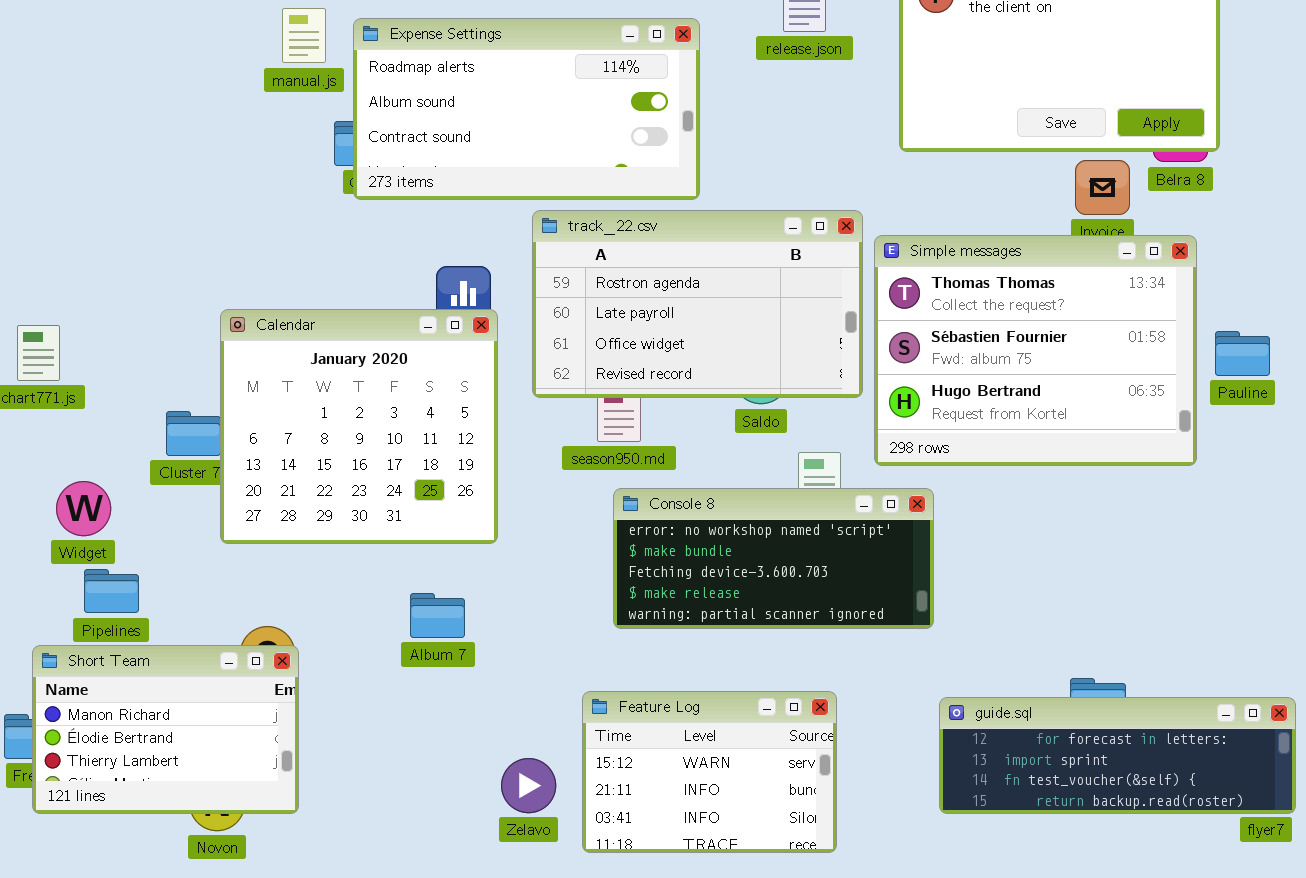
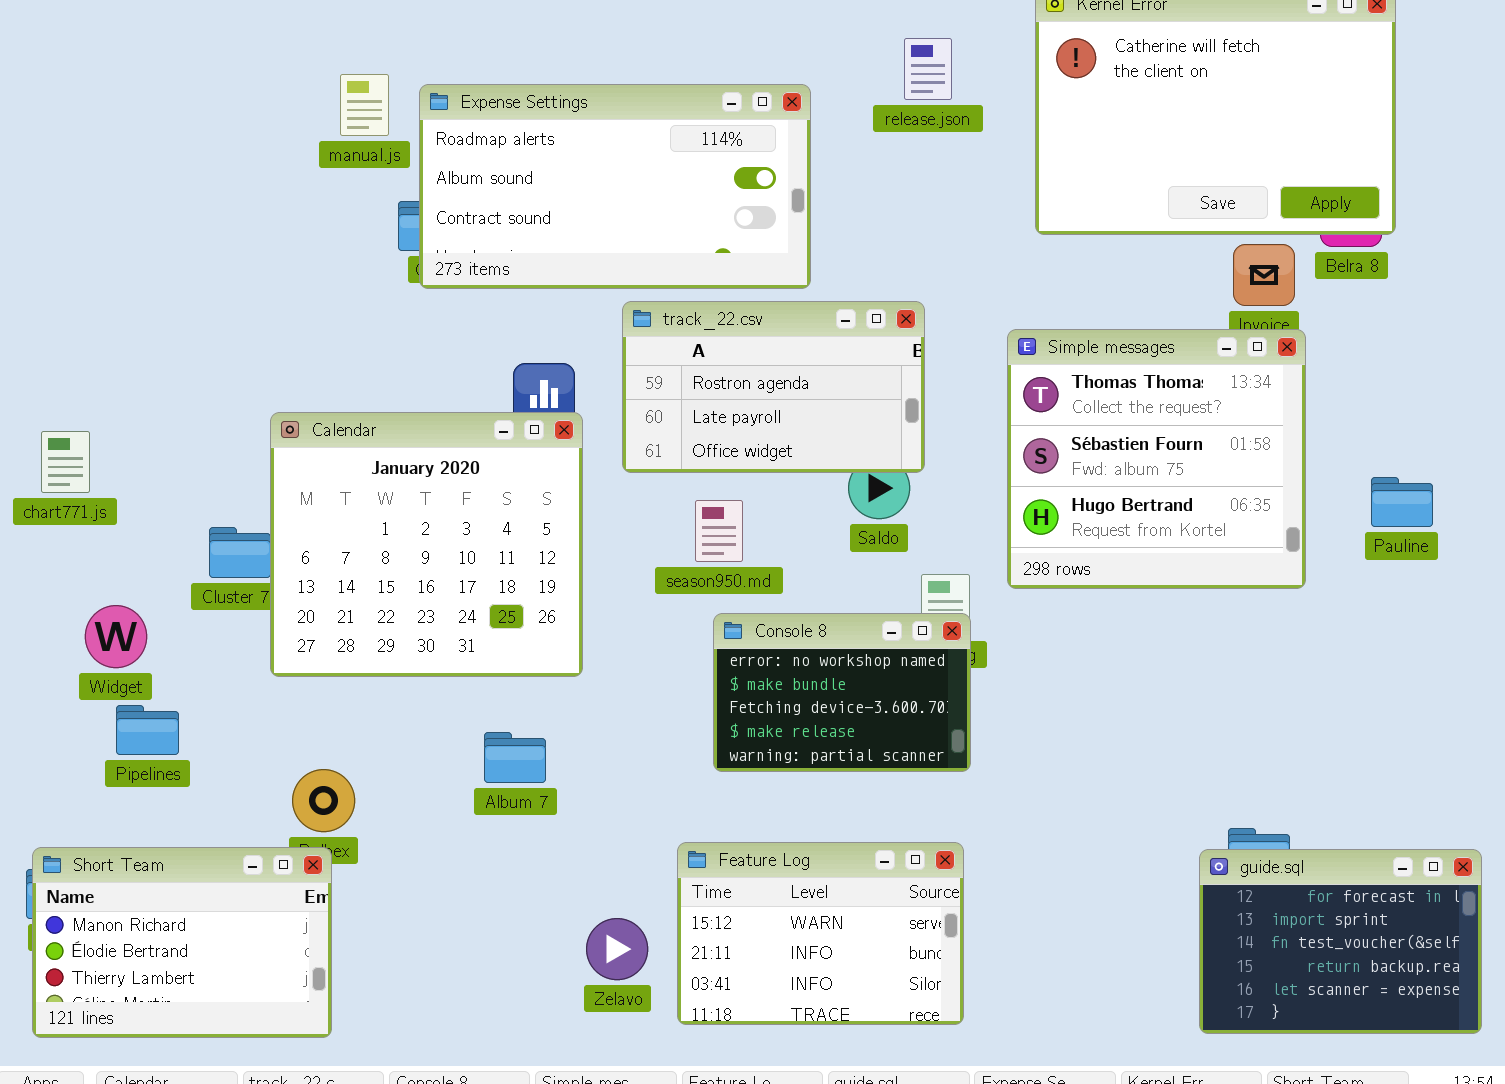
track_22.csv: [532,210,863,398] -> [622,301,925,473], resized
Simple messages: [874,235,1197,466] -> [1007,329,1306,589], resized
Pauline: [1215,331,1270,376] -> [1371,477,1433,527], moved
Console 8: [613,488,934,629] -> [713,613,971,772], resized
Short Team: [32,645,299,814] -> [32,847,332,1038], moved
guide.sql: [939,697,1296,814] -> [1199,849,1482,1034], resized

